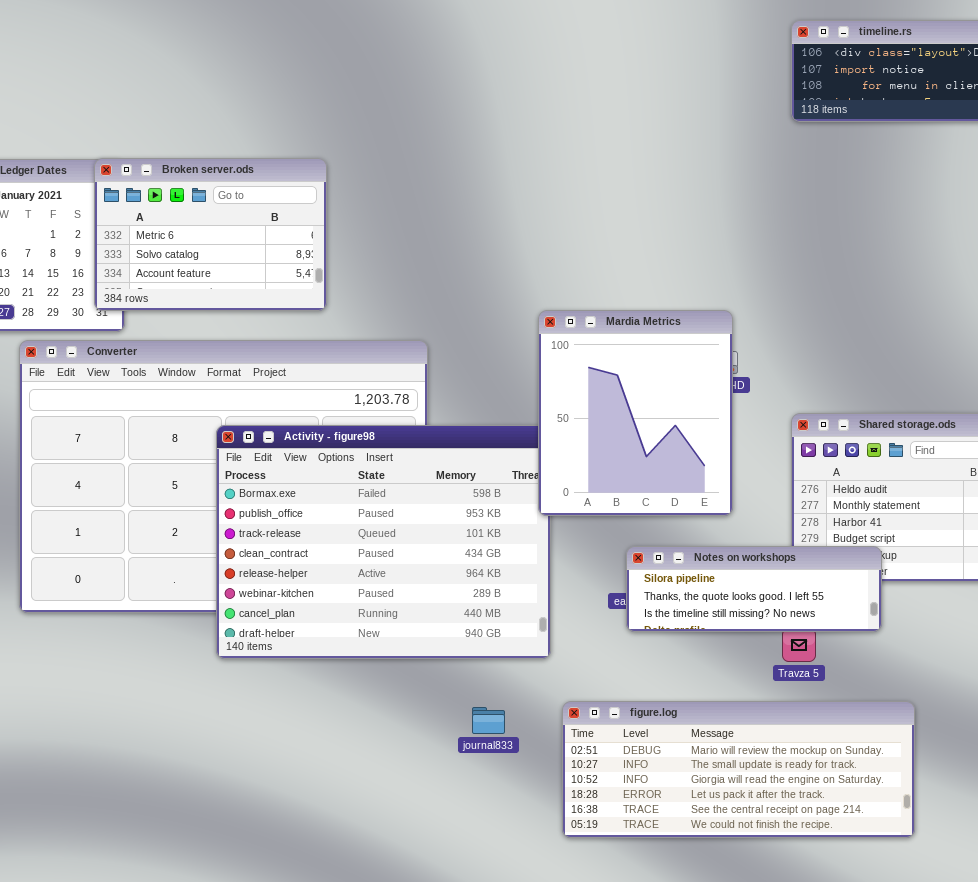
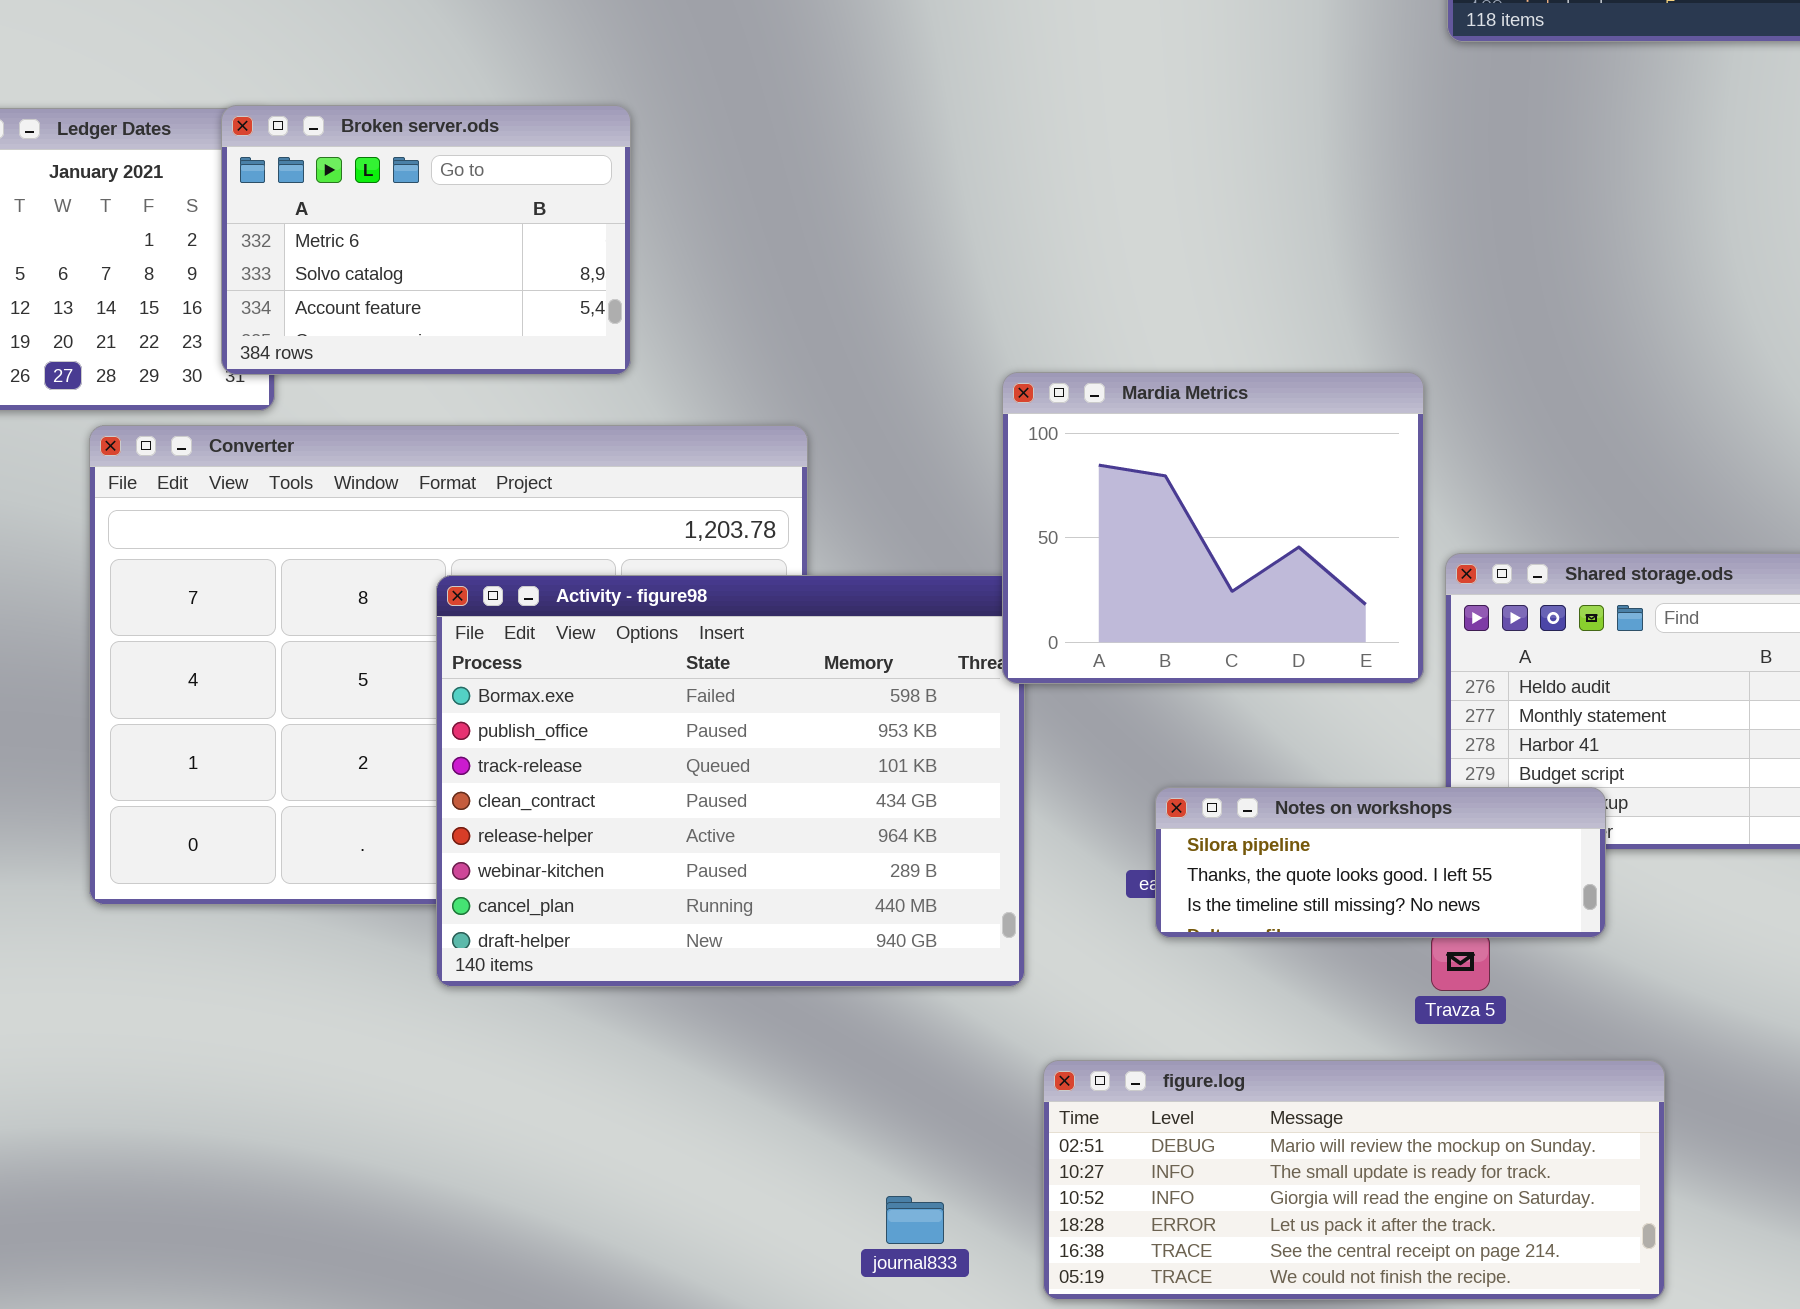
Mardia Metrics: [538,310,733,516] -> [1002,372,1424,684], resized
journal833: [472,707,505,734] -> [886,1196,944,1244], moved

